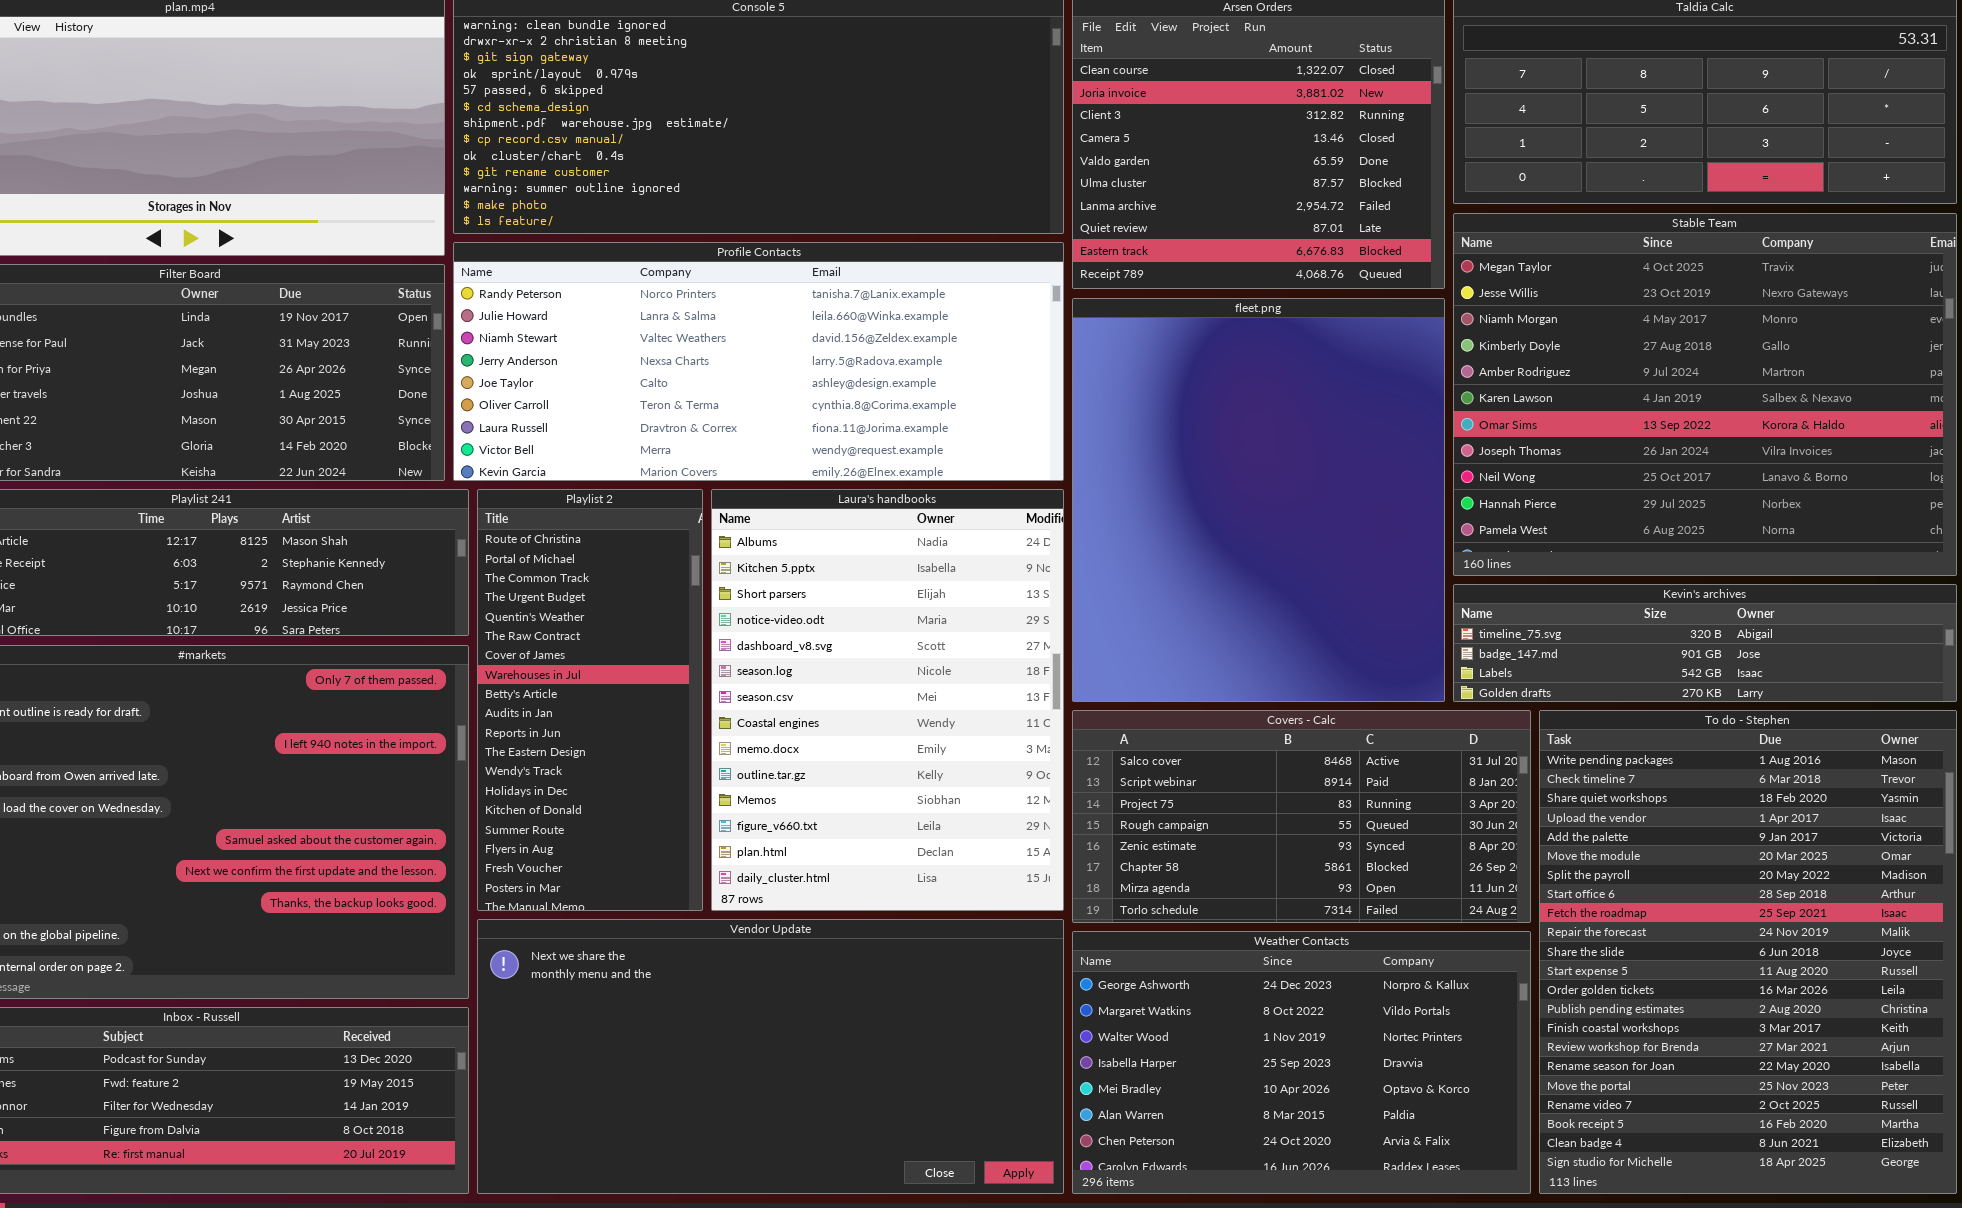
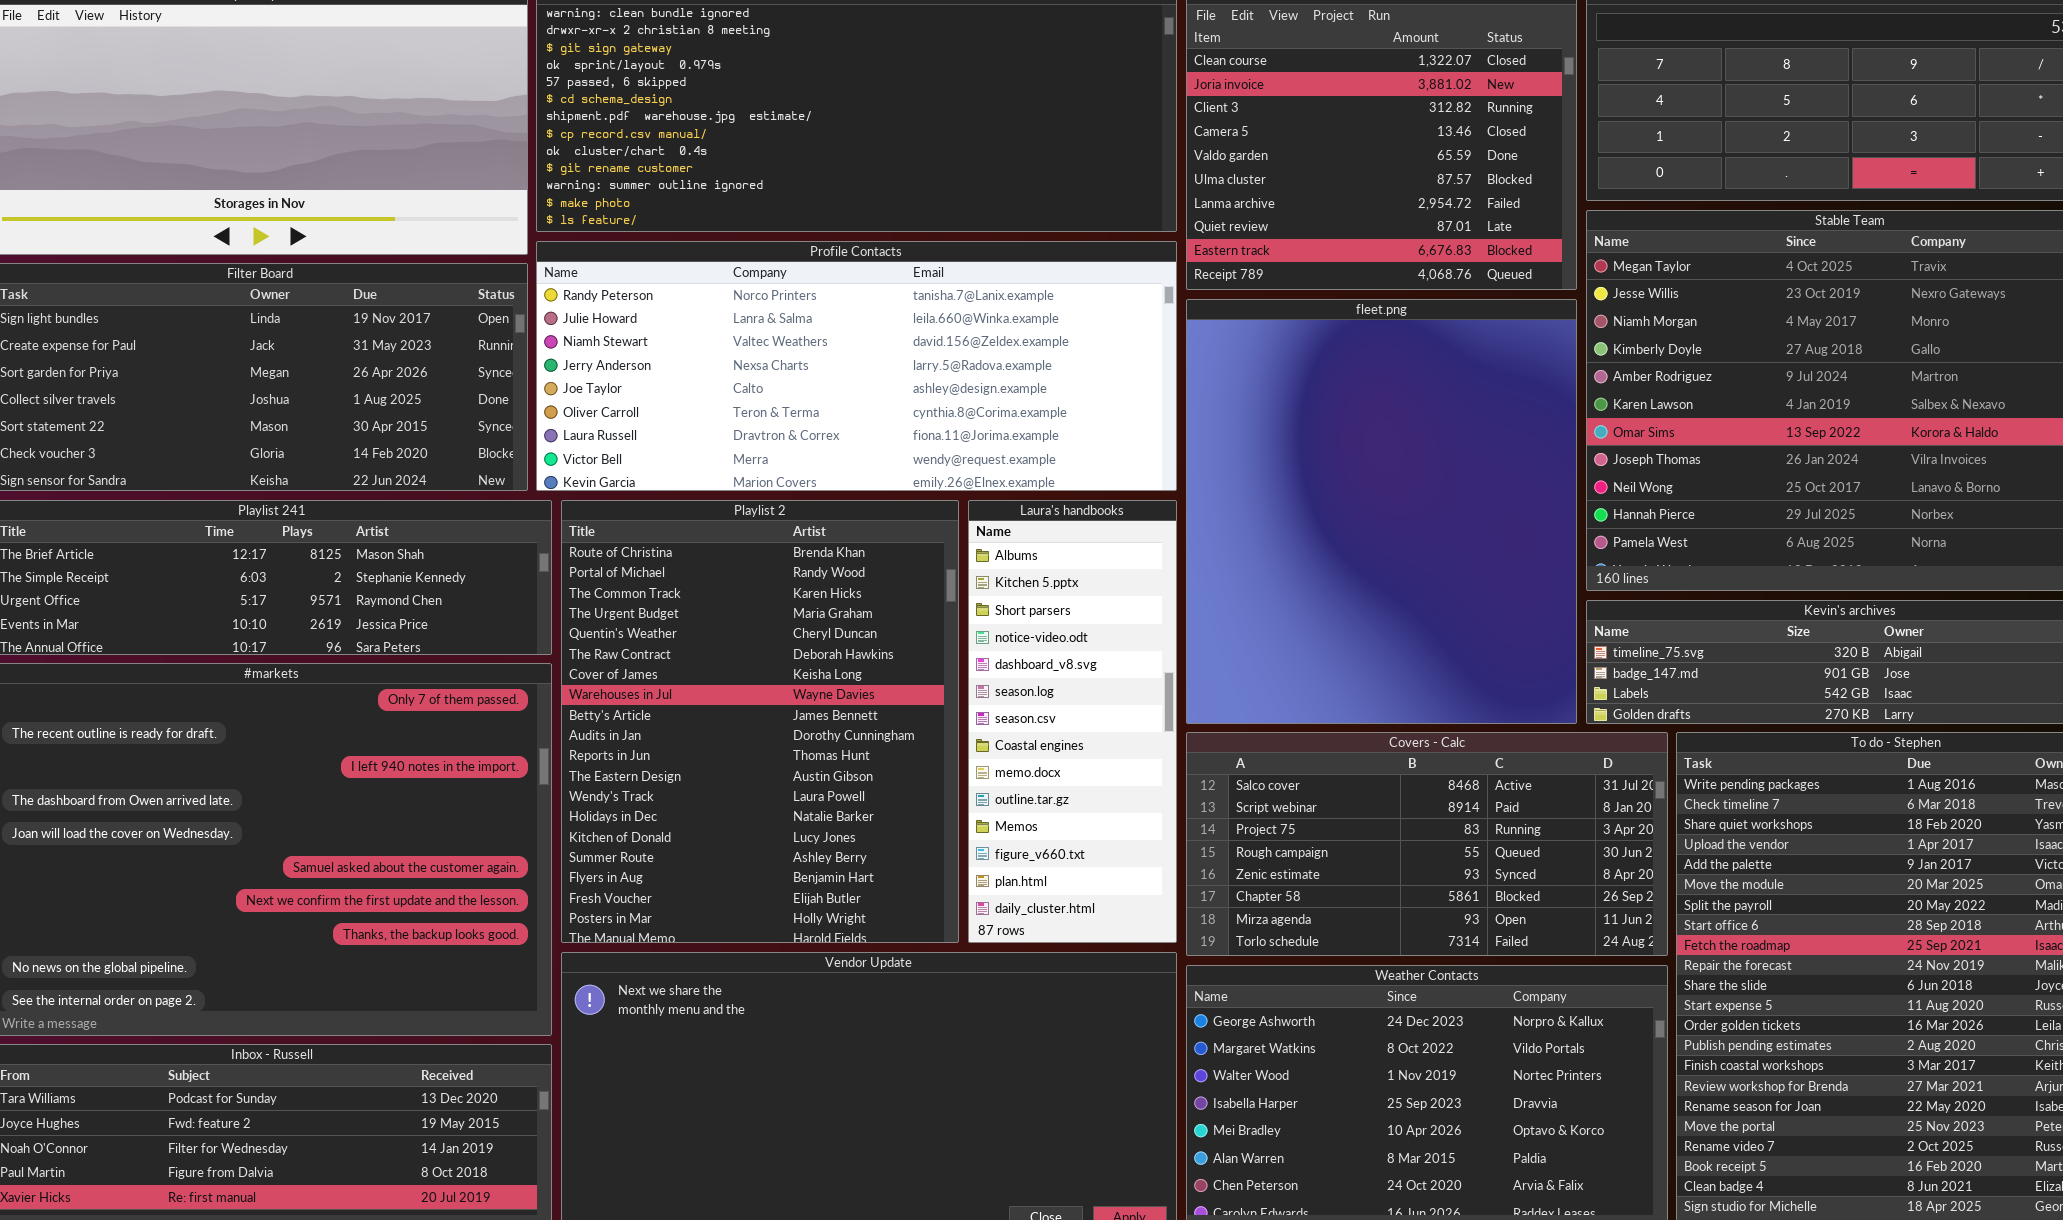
Playlist 2: [477,489,703,911] -> [561,500,959,943], resized
Laura's handbooks: [711,489,1064,911] -> [968,500,1177,943], resized

